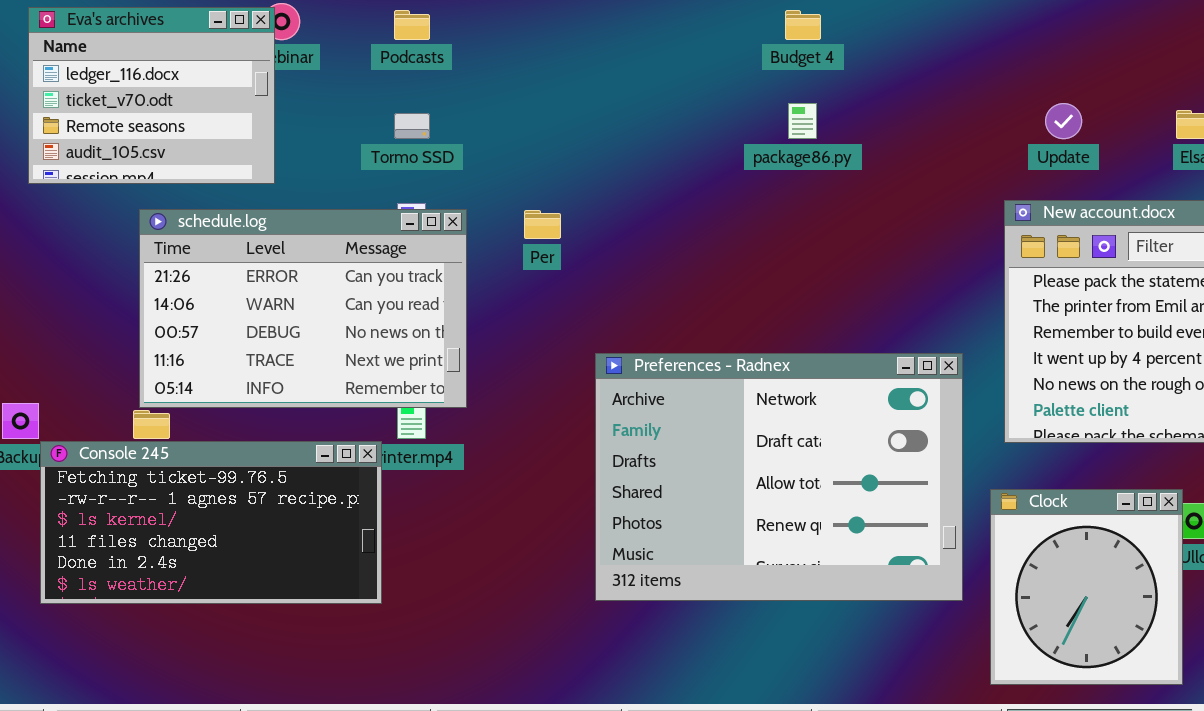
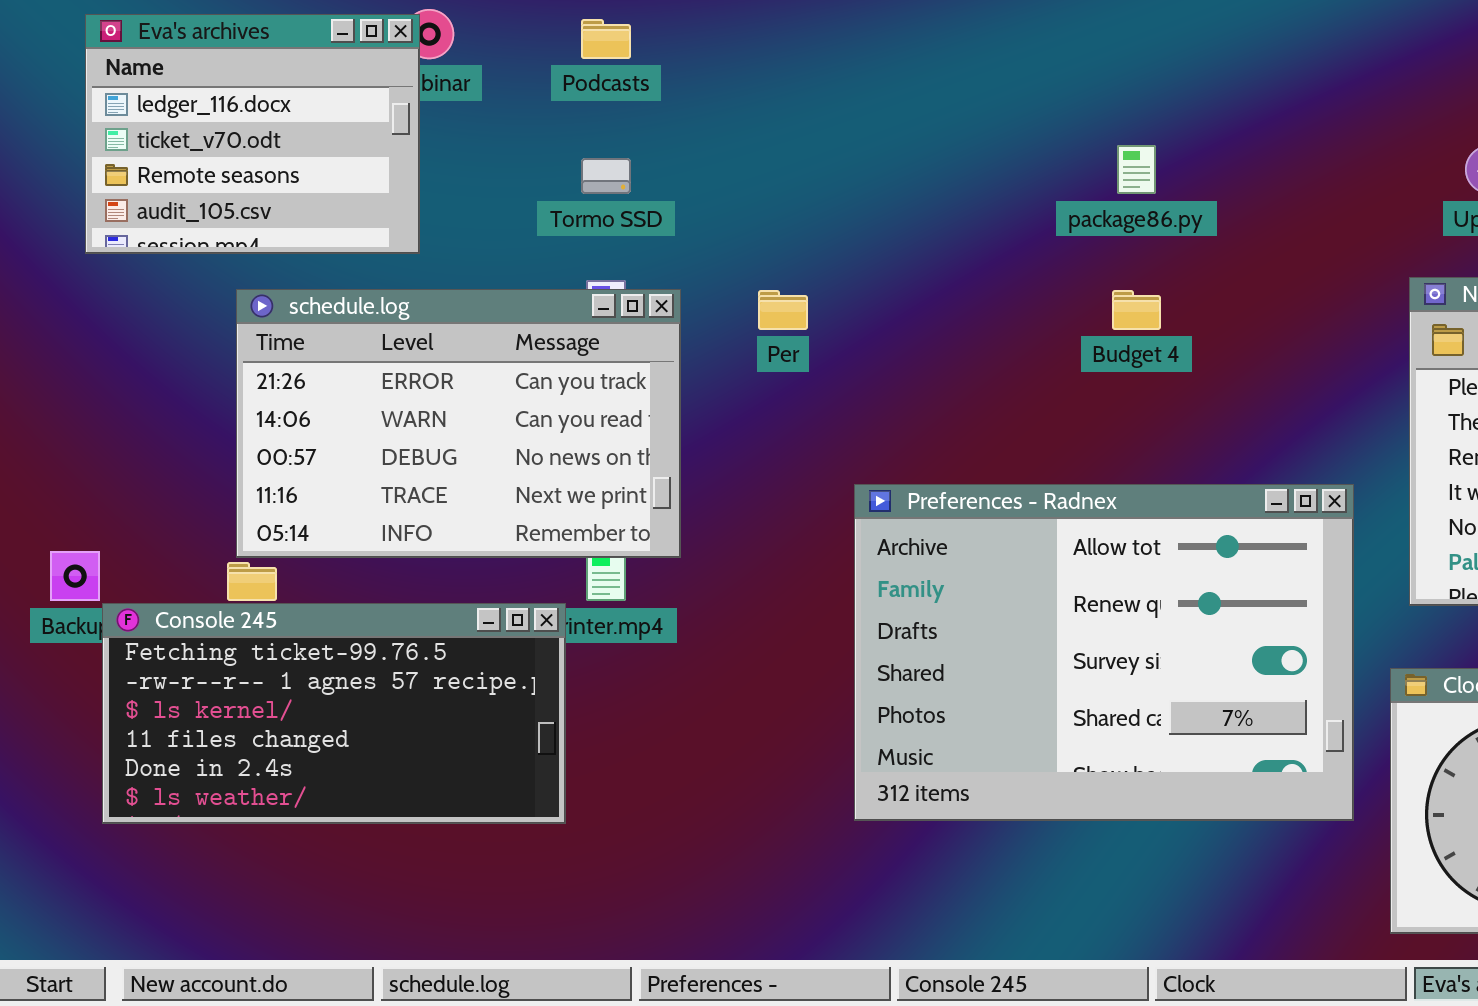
Budget 4: [785,10,821,40] -> [1112,290,1161,330], moved
Preferences - Radnex: [595,353,963,601] -> [854,484,1354,821], scrolled down 2 rows

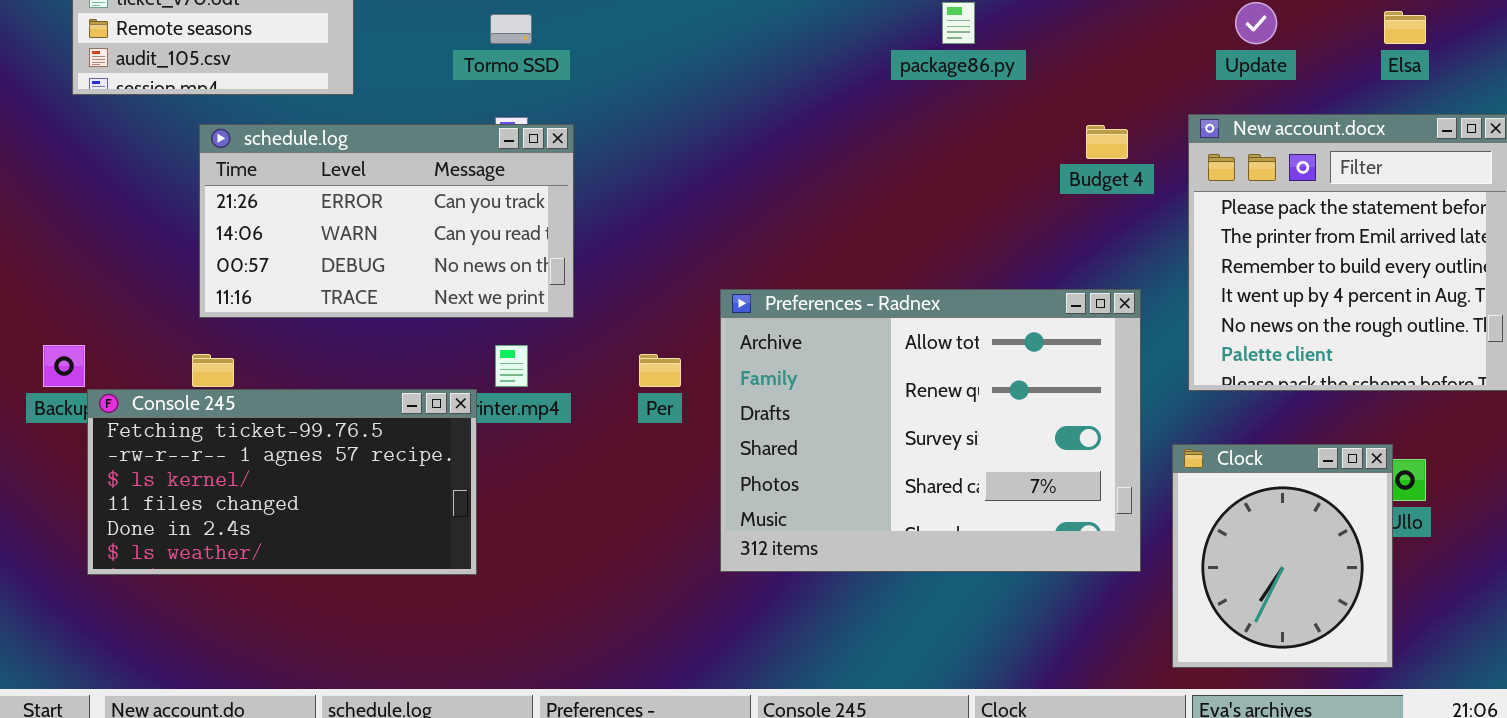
schedule.log: [236,289,681,558] -> [199,124,574,318], resized
Per: [758,290,808,330] -> [639,354,681,387], moved
Budget 4: [1112,290,1161,330] -> [1086,125,1128,159], moved

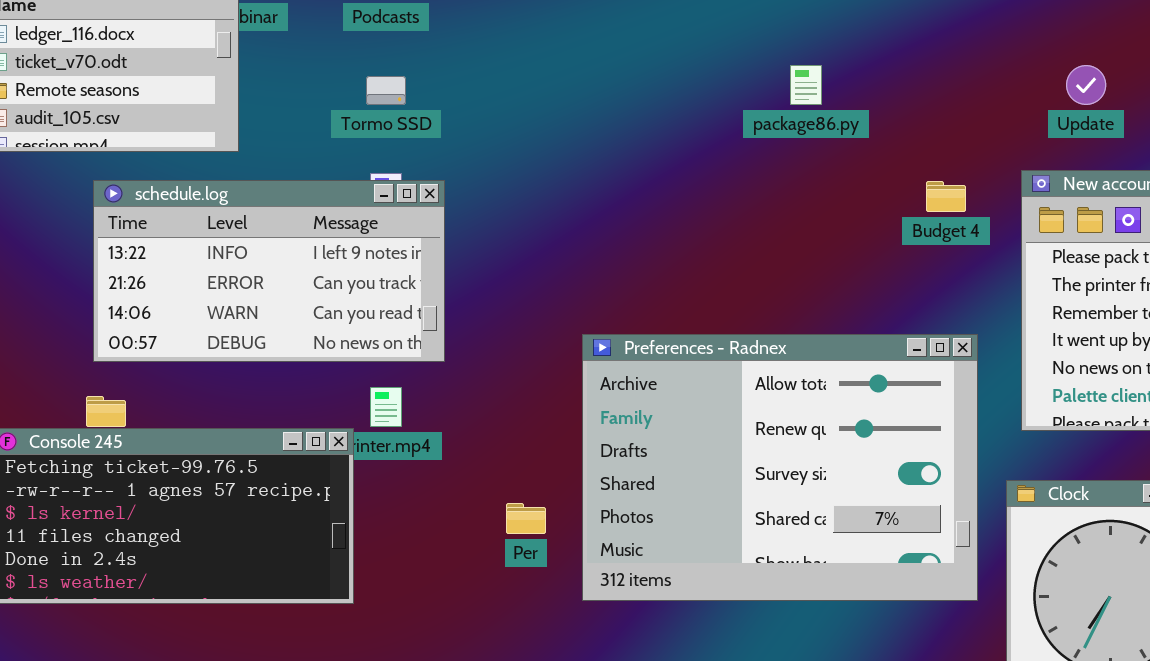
schedule.log: [199,124,574,318] -> [93,180,445,362], scrolled up 1 row
Per: [639,354,681,387] -> [506,503,546,534], moved

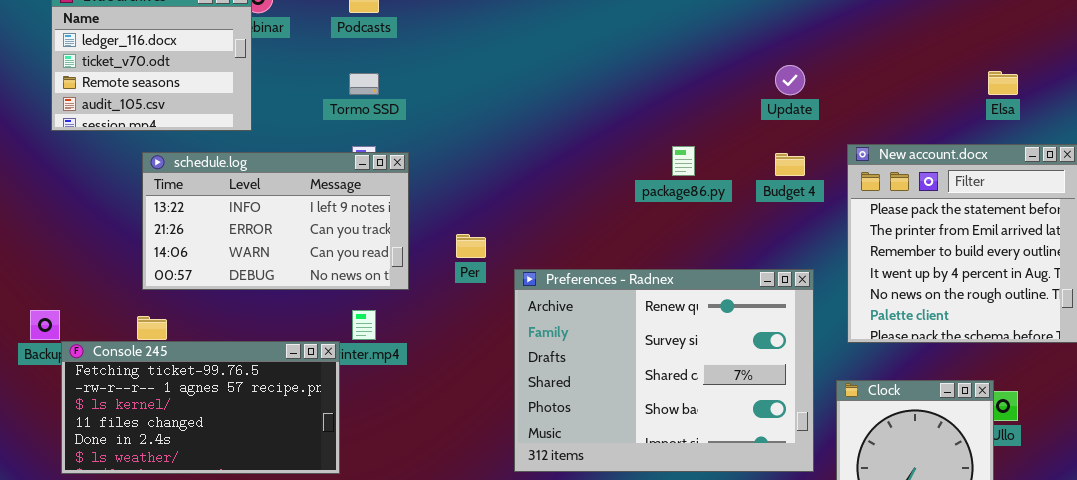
package86.py: [790,65,822,105] -> [672,146,695,176], moved
Update: [1066,65,1106,105] -> [775,65,805,95], moved
Preferences - Radnex: [582,334,978,601] -> [514,269,814,472], scrolled down 1 row
Per: [506,503,546,534] -> [456,234,486,258], moved

